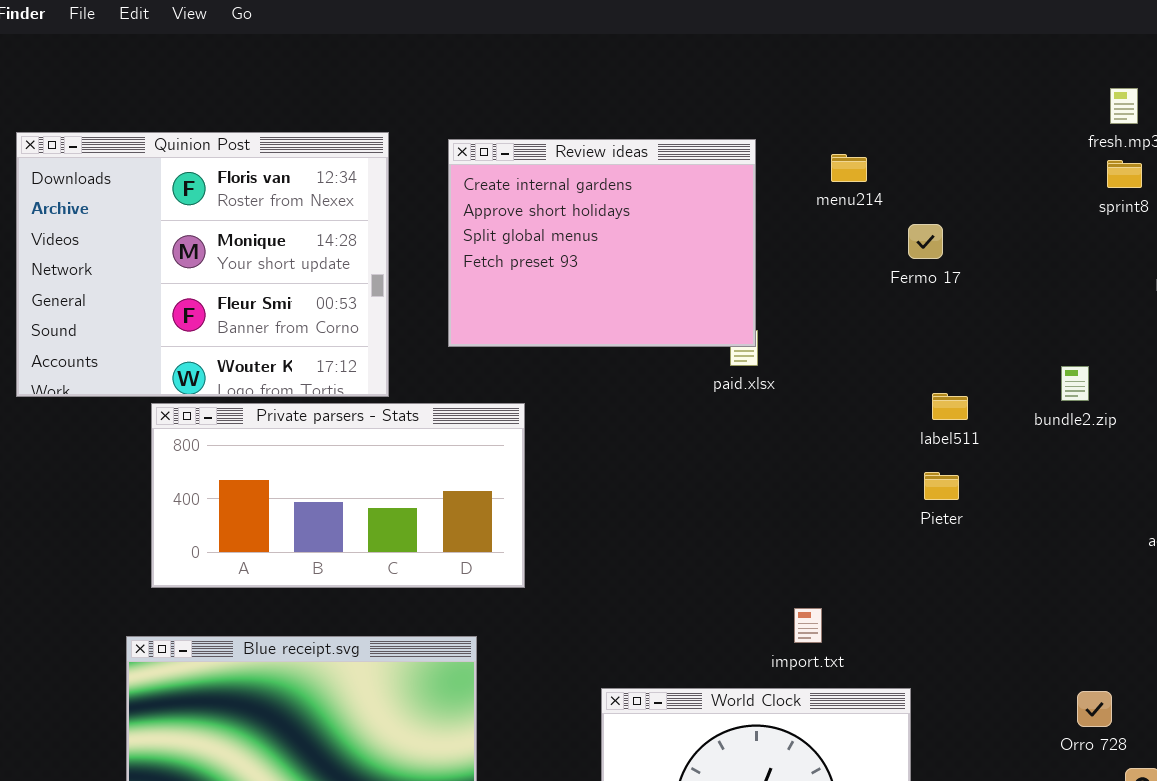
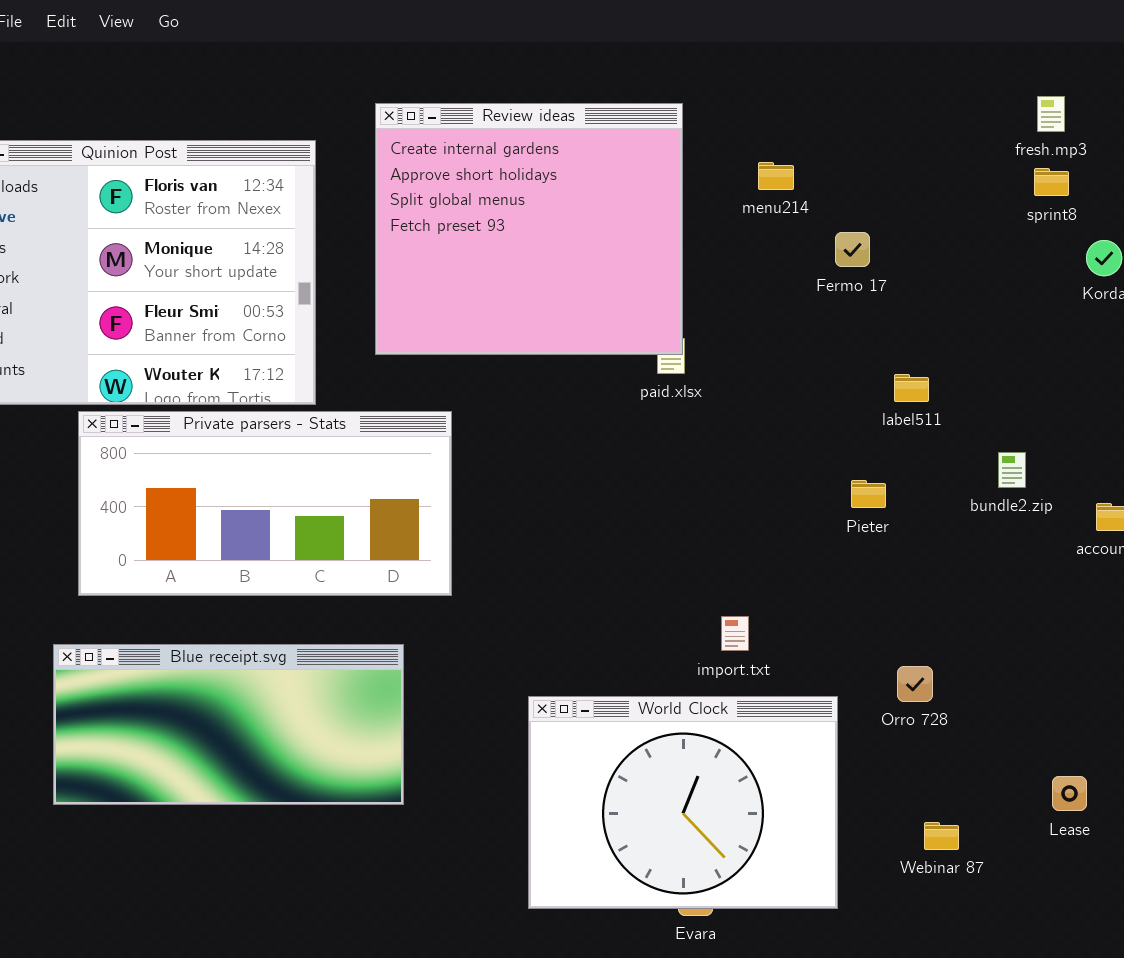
Review ideas: [448,139,756,347] -> [375,103,683,355], resized
bundle2.zip: [1061,366,1089,401] -> [998,452,1026,488], moved
label511: [932,393,968,420] -> [894,374,929,402], moved
Orro 728: [1077,691,1112,727] -> [897,666,933,702], moved

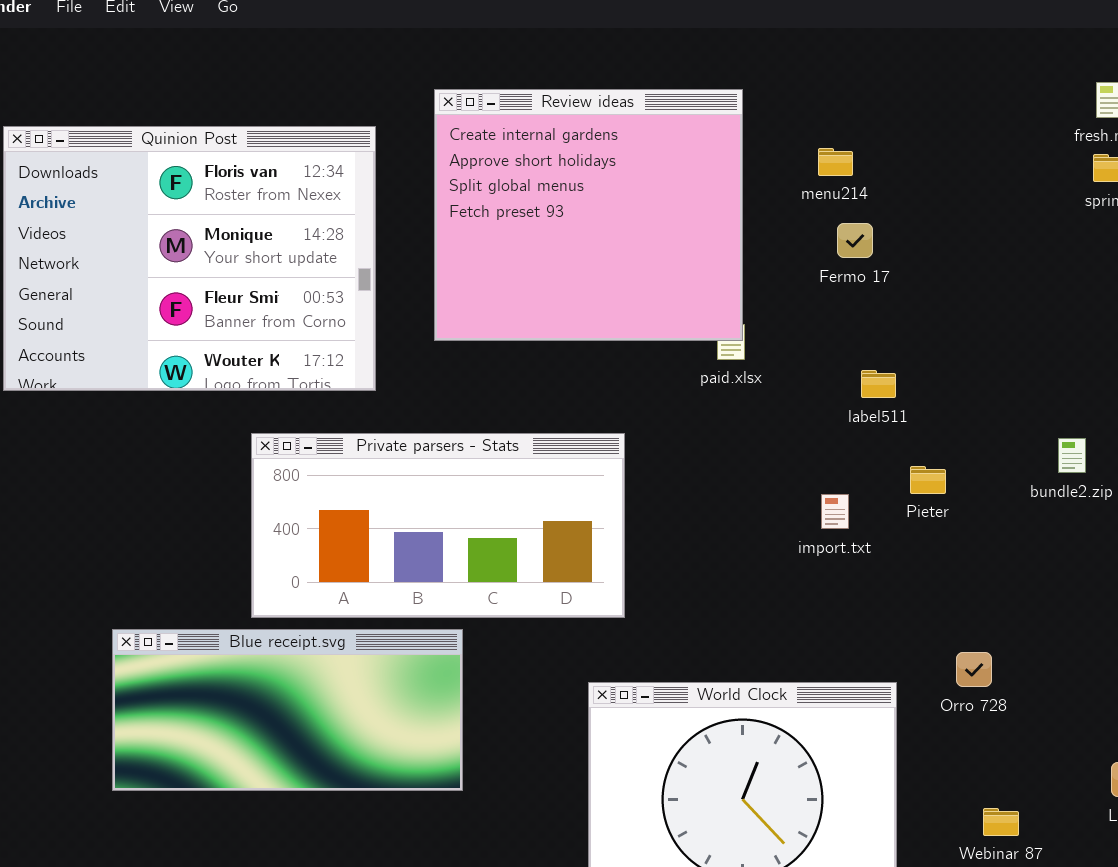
Fermo 17: [835,232,870,267] -> [837,223,873,258], moved
label511: [894,374,929,402] -> [861,370,896,398], moved
Private parsers - Stats: [78,411,452,596] -> [251,433,625,618], moved
import.txt: [721,616,749,651] -> [821,494,849,529], moved

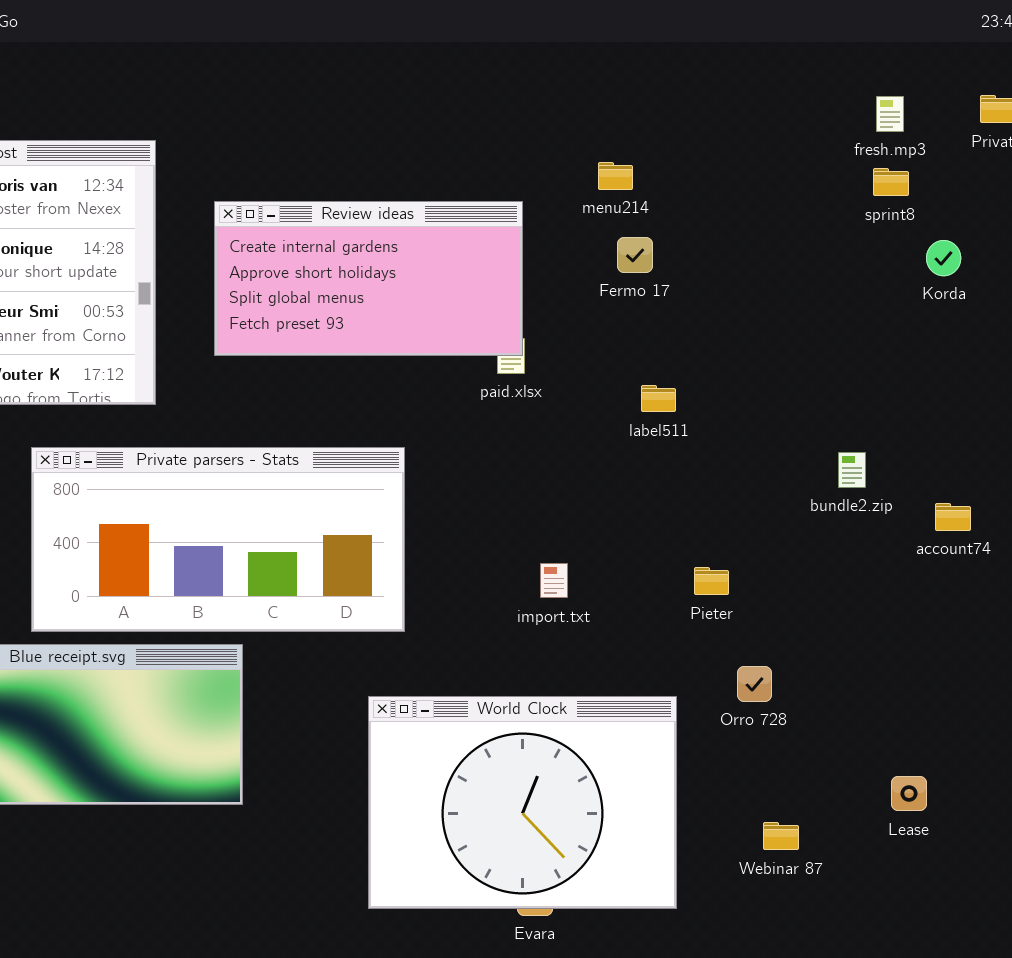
Review ideas: [434,89,743,341] -> [214,201,523,356], resized
Pieter: [910,466,946,494] -> [694,567,729,595], moved
import.txt: [821,494,849,529] -> [540,563,568,598], moved

